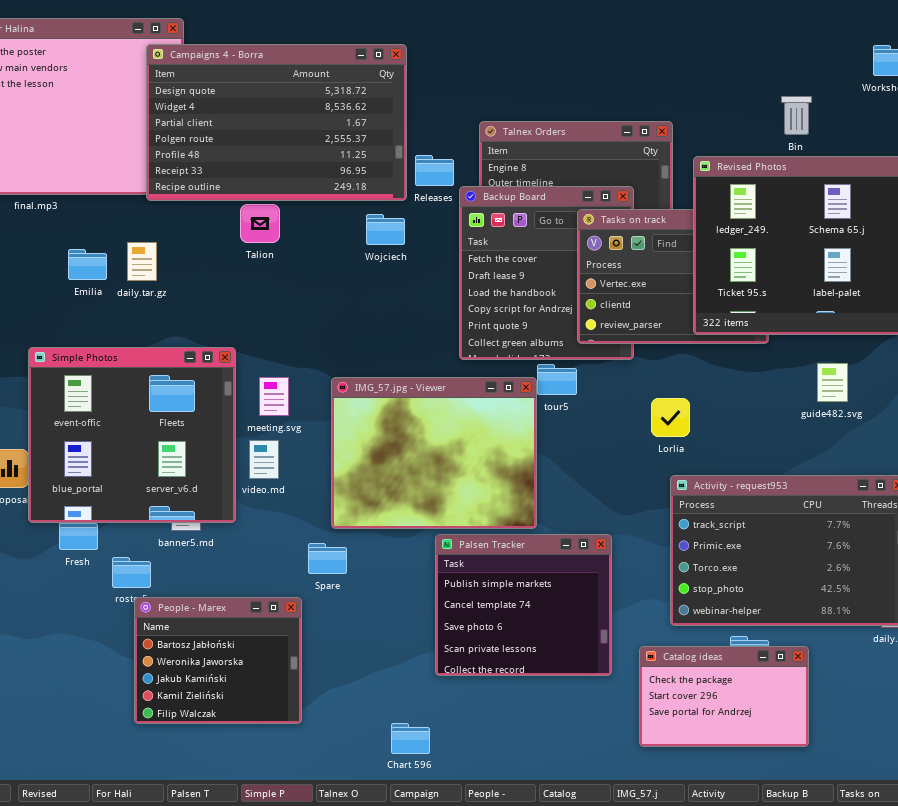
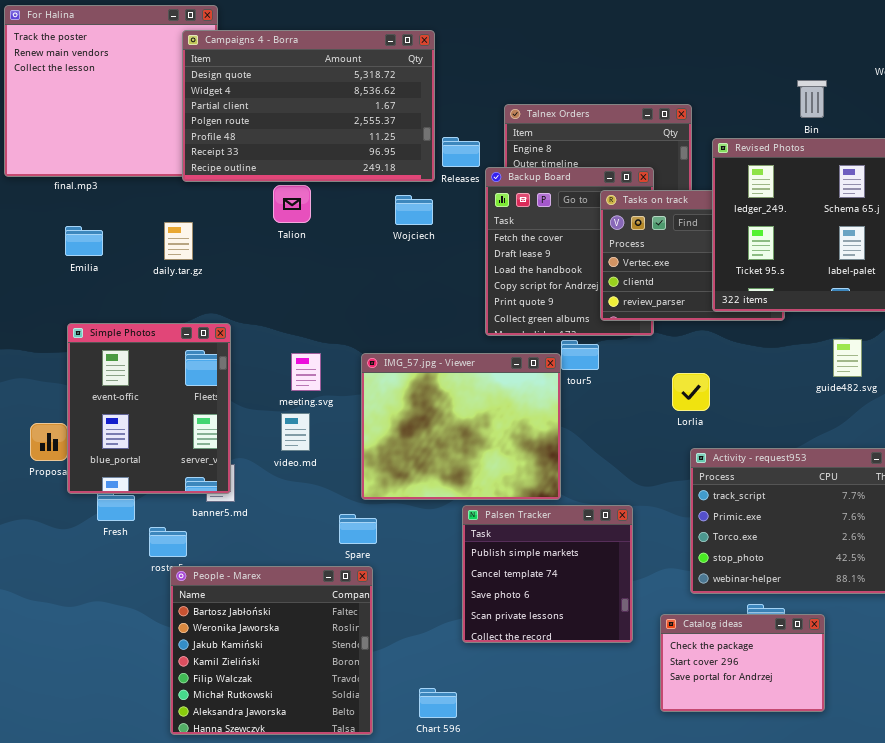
Emilia: [68,249,107,280] -> [65,226,103,256], moved
Simple Photos: [28,347,236,523] -> [67,323,231,494], resized
People - Marex: [134,597,302,724] -> [170,566,373,735], resized

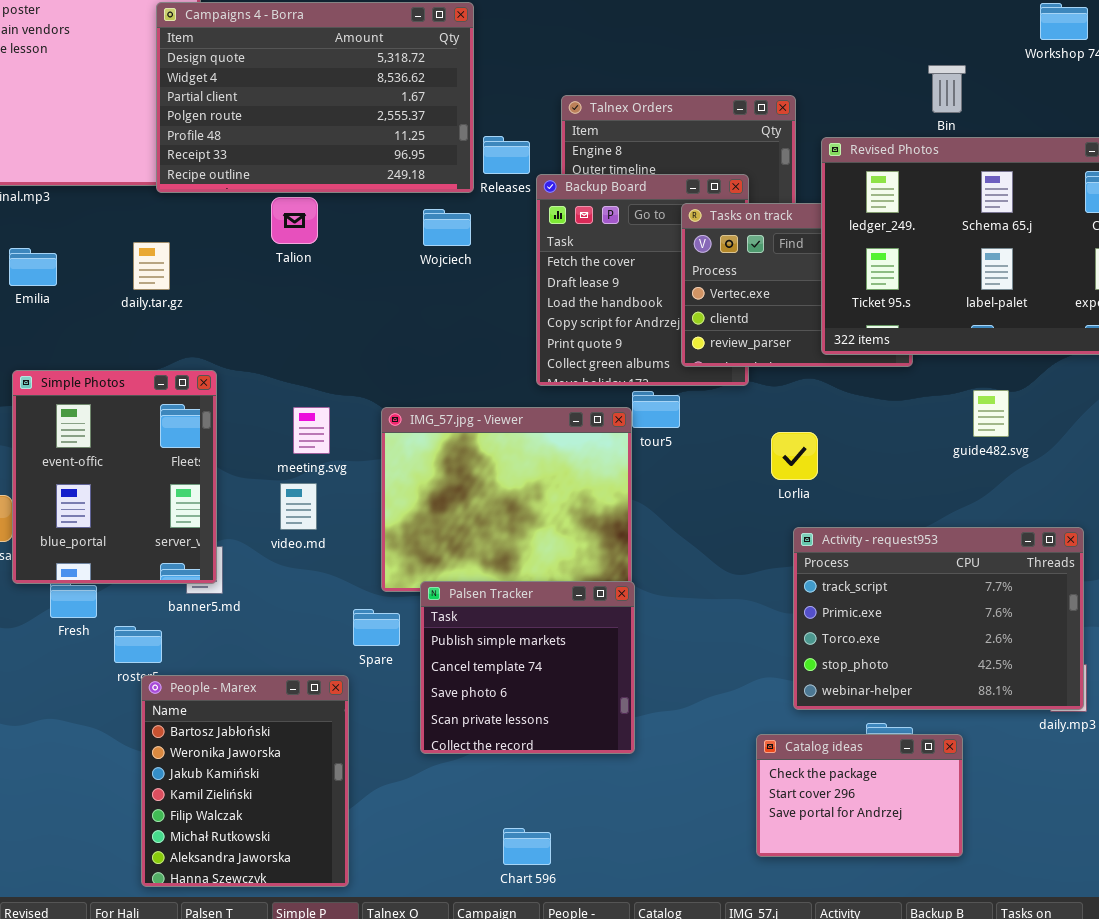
Palsen Tracker: [462,505,633,643] -> [420,581,635,754], moved
People - Marex: [170,566,373,735] -> [141,675,349,887], resized
Chart 596: [419,688,457,718] -> [503,828,551,865], moved

